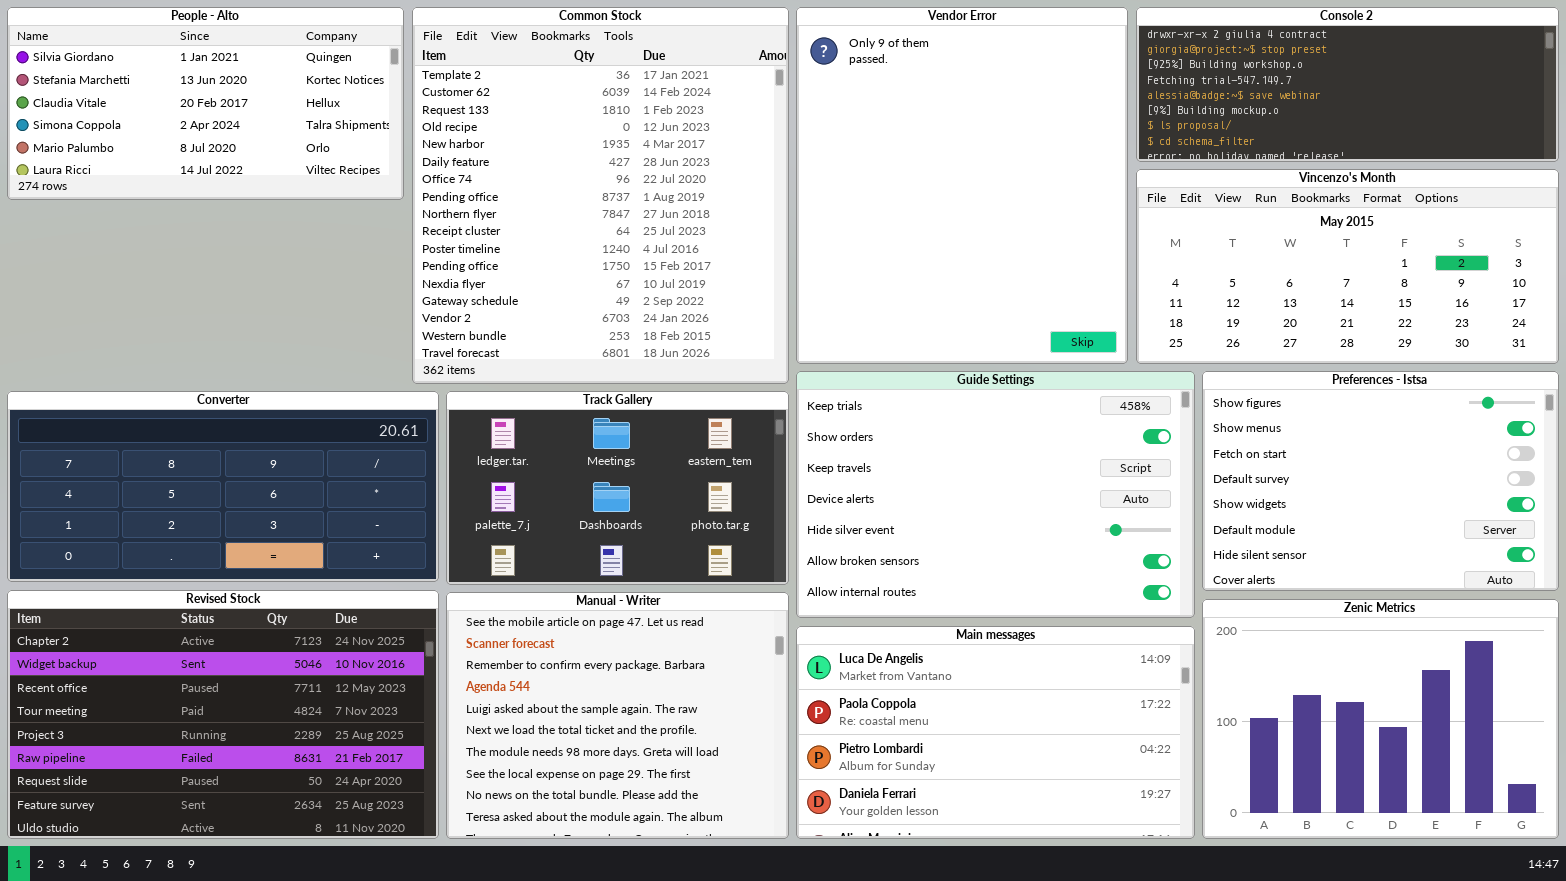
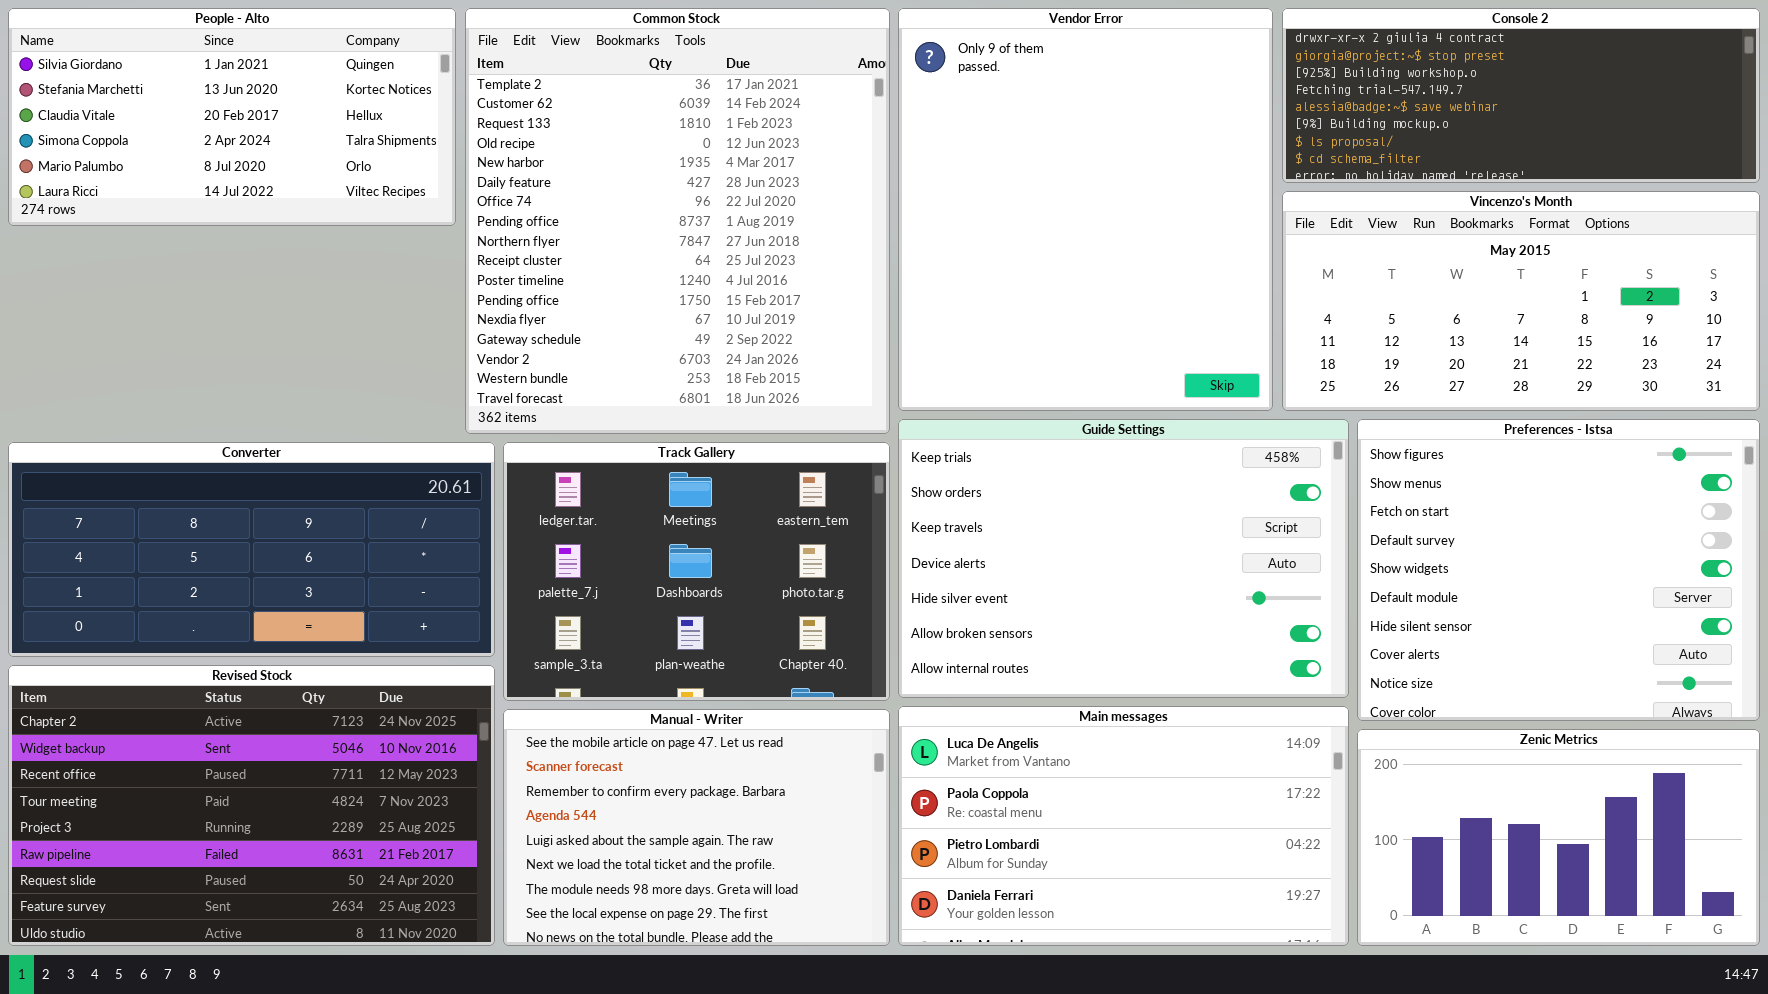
Preferences - Istsa: [1202,371,1559,591] -> [1357,419,1760,721], resized
Track Gallery: [446,391,789,585] -> [503,442,890,701], resized
Manual - Writer: [446,592,789,839] -> [503,709,890,946], resized
Zenic Metrics: [1202,599,1559,839] -> [1357,729,1760,946], resized

